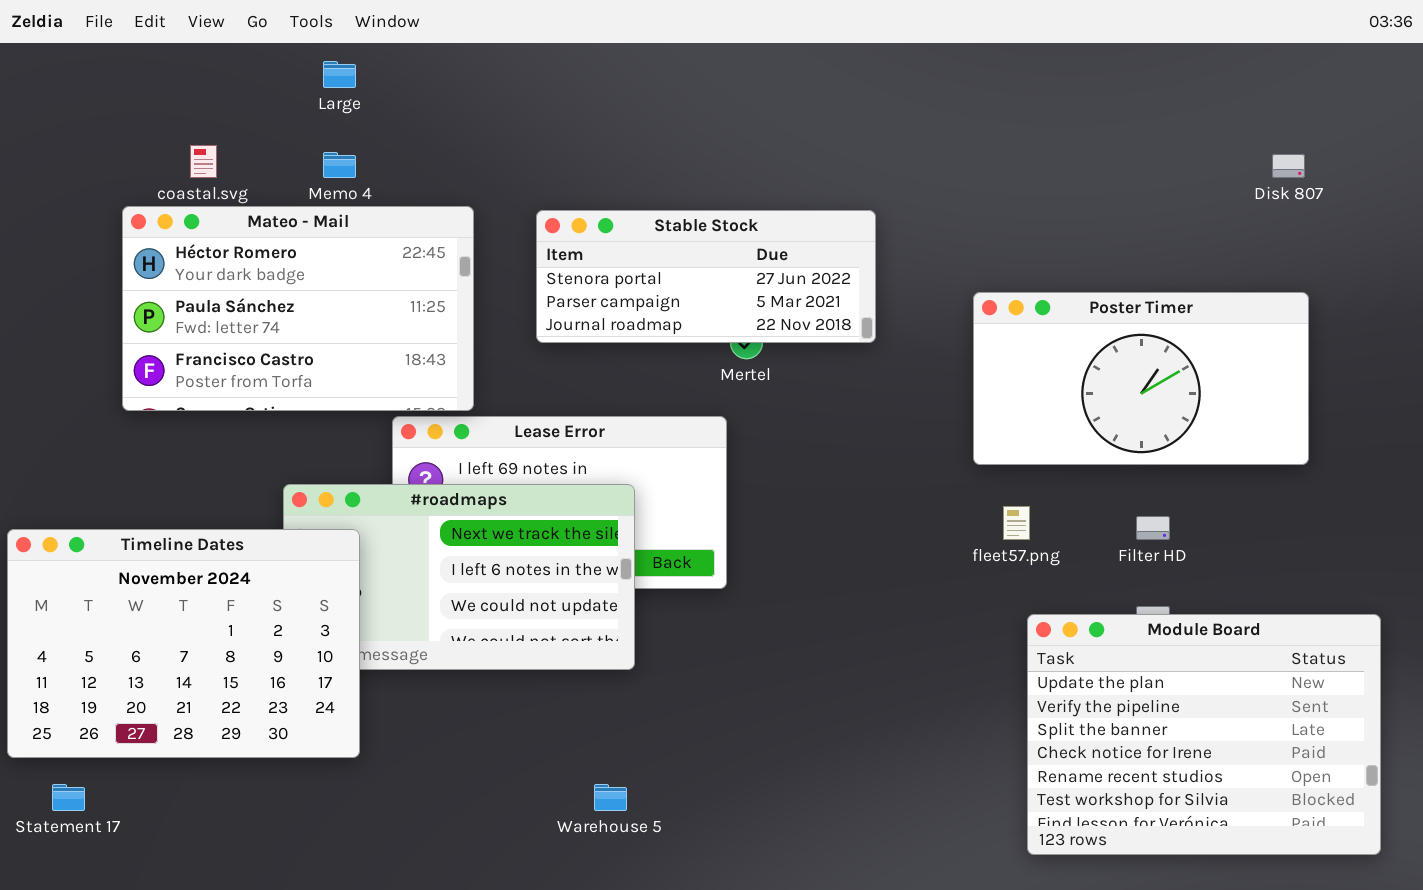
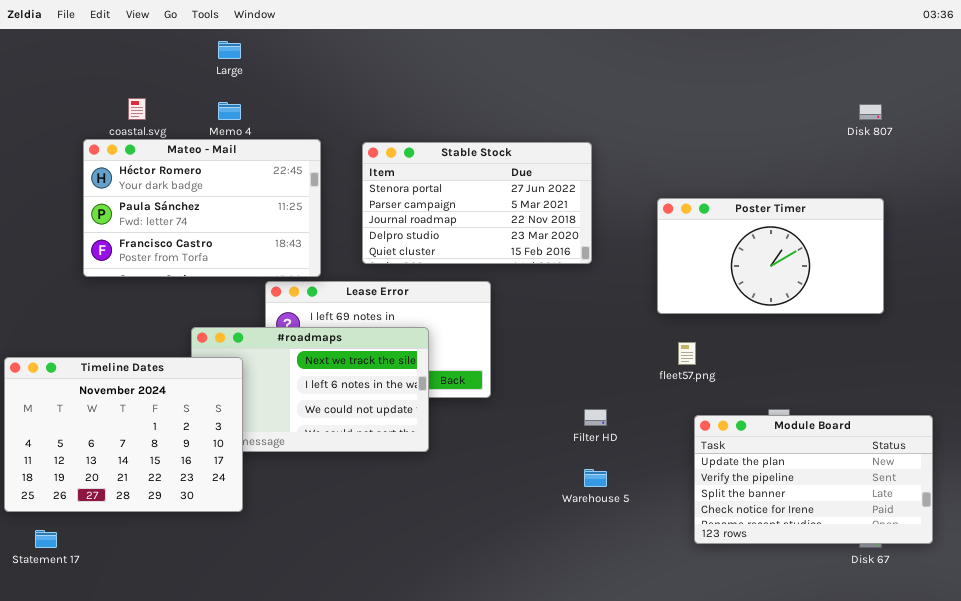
Stable Stock: [536,210,876,343] -> [362,142,592,264], resized
Filter HD: [1136,516,1170,540] -> [584,409,607,426], moved
Module Board: [1027,614,1381,855] -> [694,415,933,544], resized
Warehouse 5: [594,784,627,811] -> [584,469,607,487], moved

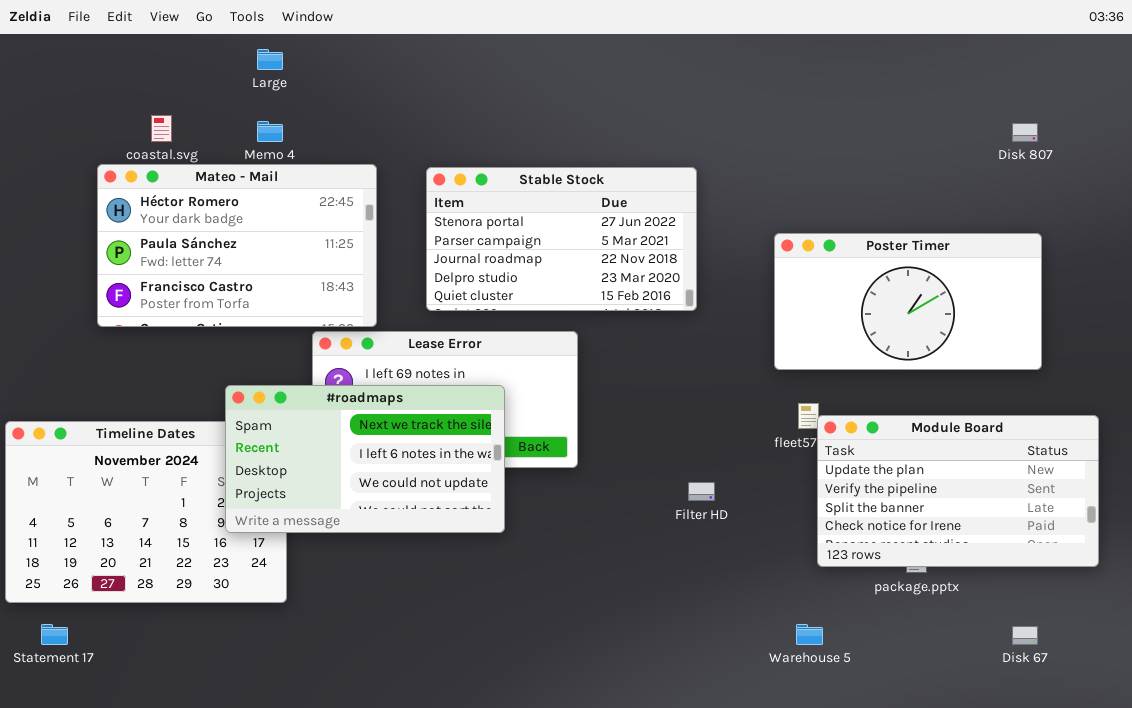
#roadmaps: [191,327,429,452] -> [225,385,505,533], raised
Module Board: [694,415,933,544] -> [817,415,1099,567], moved
Warehouse 5: [584,469,607,487] -> [796,624,823,645], moved

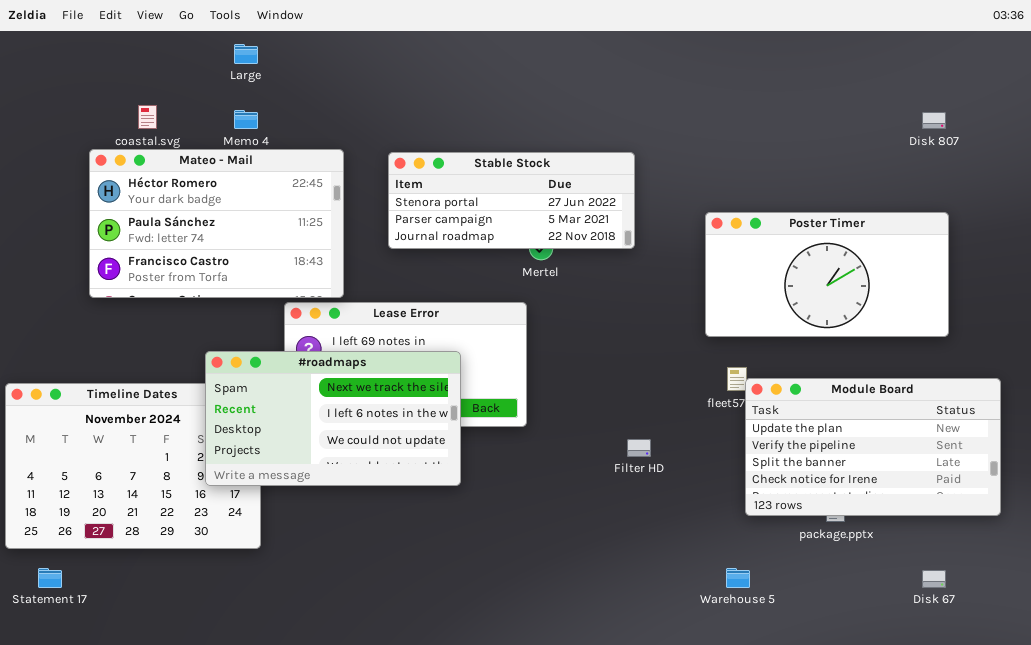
Stable Stock: [426,167,697,311] -> [388,152,635,249], resized

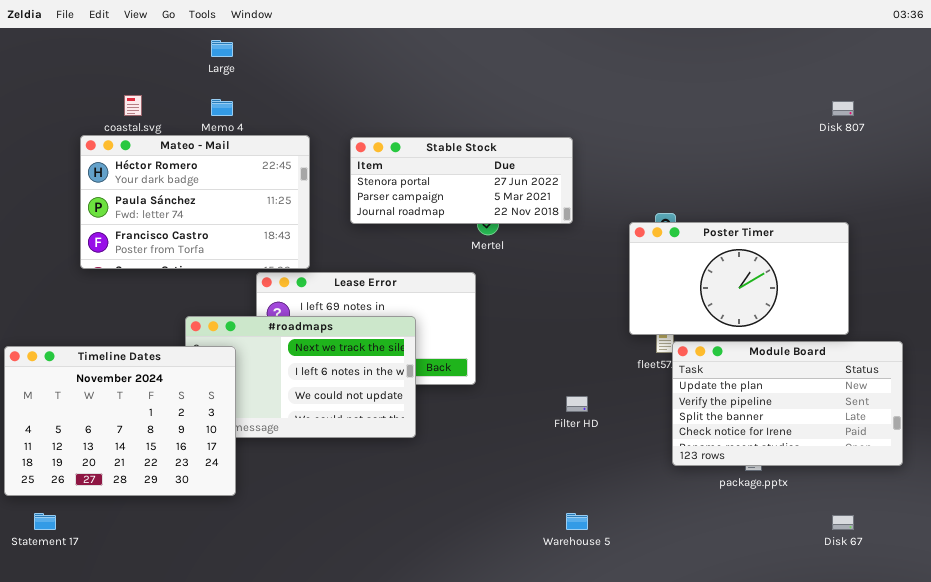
Poster Timer: [705,212,949,337] -> [629,222,849,335], moved
Timeline Dates: [5,383,261,549] -> [4,346,236,496], raised
Warehouse 5: [726,568,750,588] -> [566,513,588,530], moved

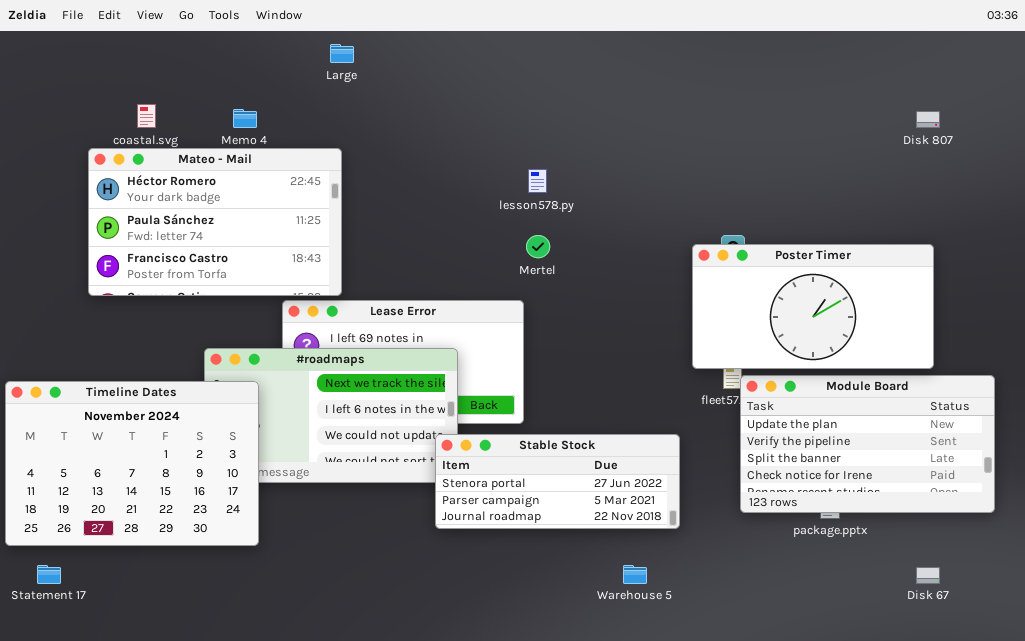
Large: [211,40,233,57] -> [330,44,354,63], moved
Stable Stock: [350,137,573,224] -> [435,434,680,529], moved

